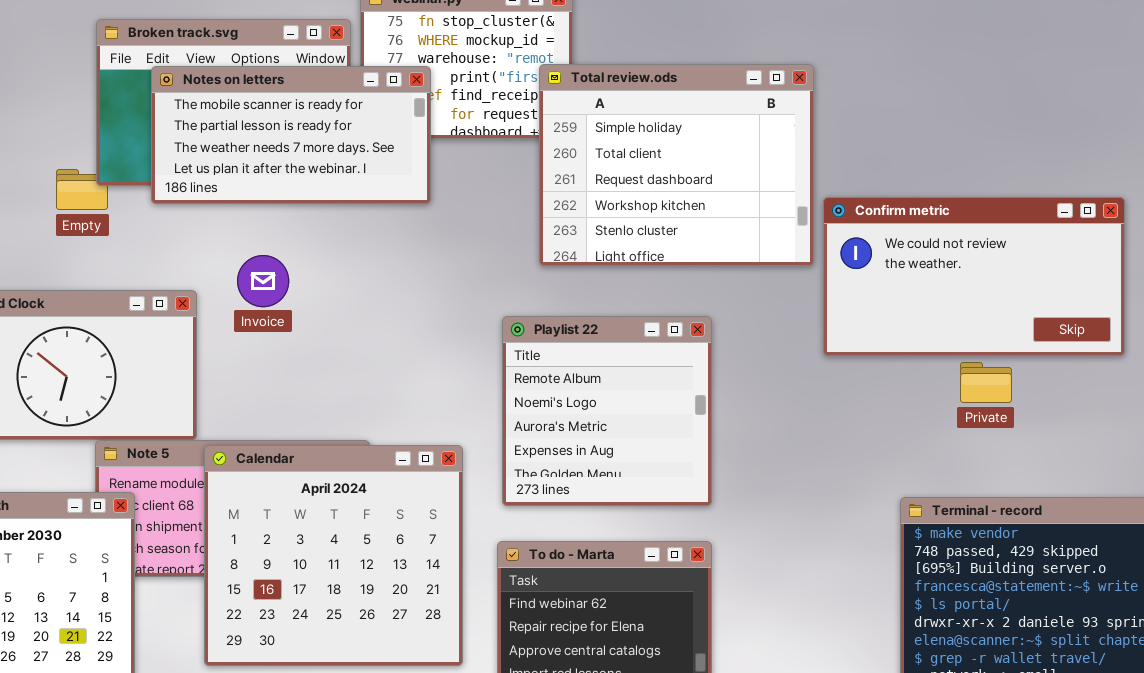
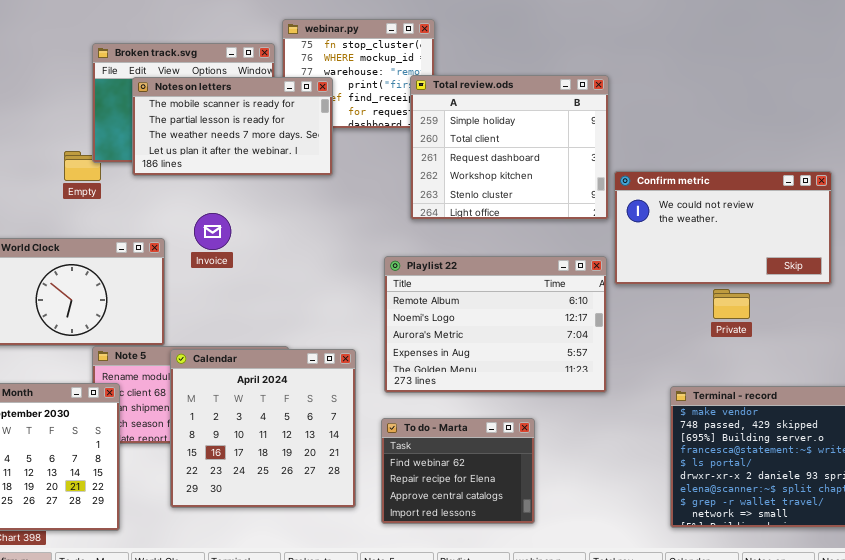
Playlist 22: [502,316,712,506] -> [384,256,607,393], resized

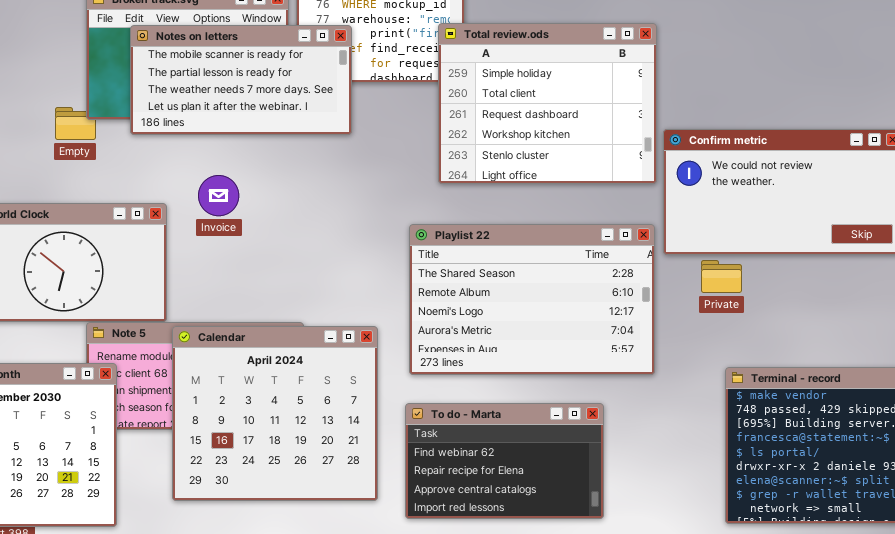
Playlist 22: [384,256,607,393] -> [409,224,655,375], scrolled up 1 row
Private: [713,289,750,319] -> [701,260,742,293], moved
To do - Marta: [381,418,535,524] -> [405,403,604,519], resized

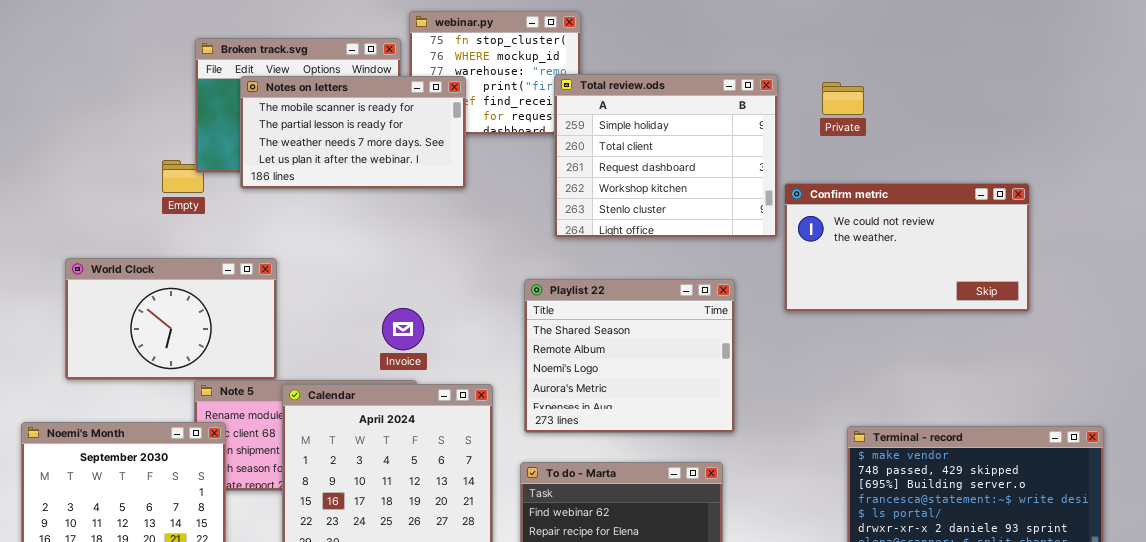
Invoice: [198,175,239,216] -> [382,308,424,350], moved
Playlist 22: [409,224,655,375] -> [524,279,735,433], resized
Private: [701,260,742,293] -> [822,82,864,115], moved

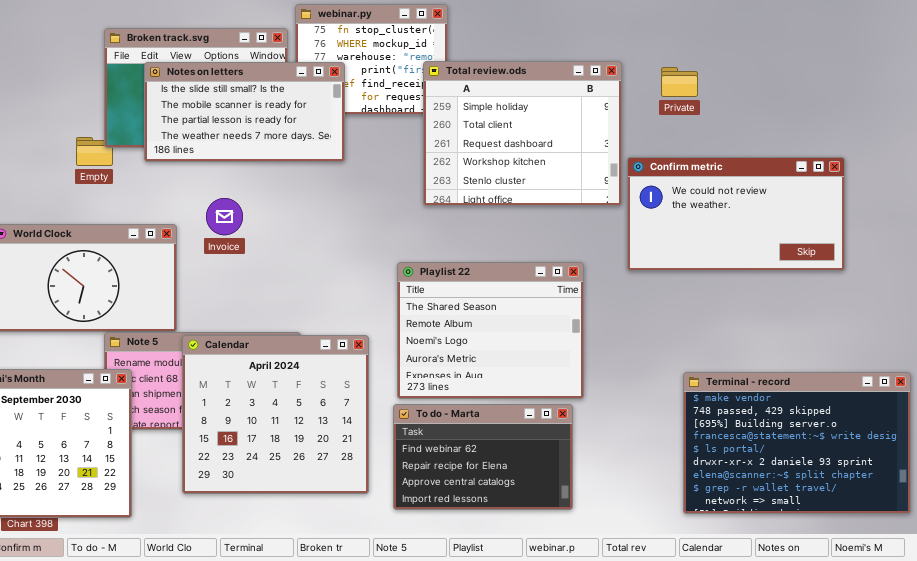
Notes on letters: [240,76,466,189] -> [144,62,345,162], scrolled up 1 row
Playlist 22: [524,279,735,433] -> [397,262,584,399], moved
Invoice: [382,308,424,350] -> [206,198,243,235], moved

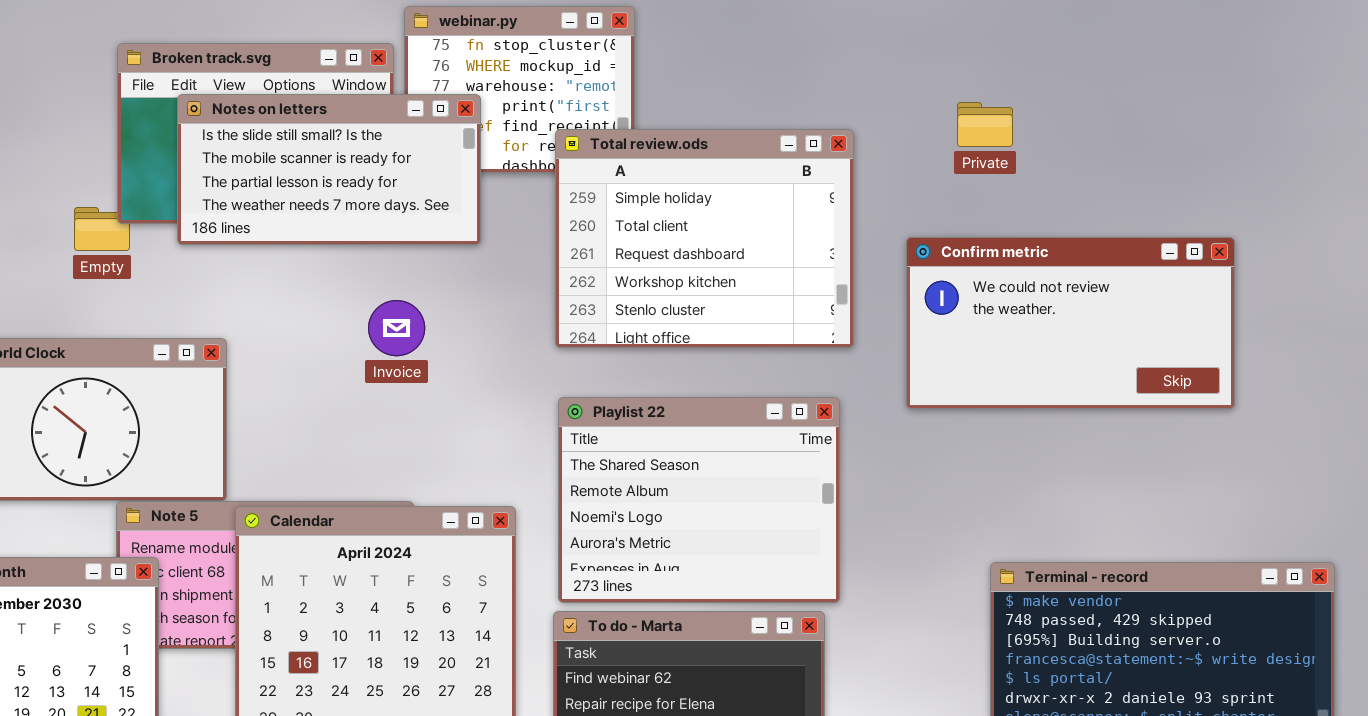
Total review.ods: [423,61,622,206] -> [555,129,854,348], moved
Invoice: [206,198,243,235] -> [368,300,425,356], moved

